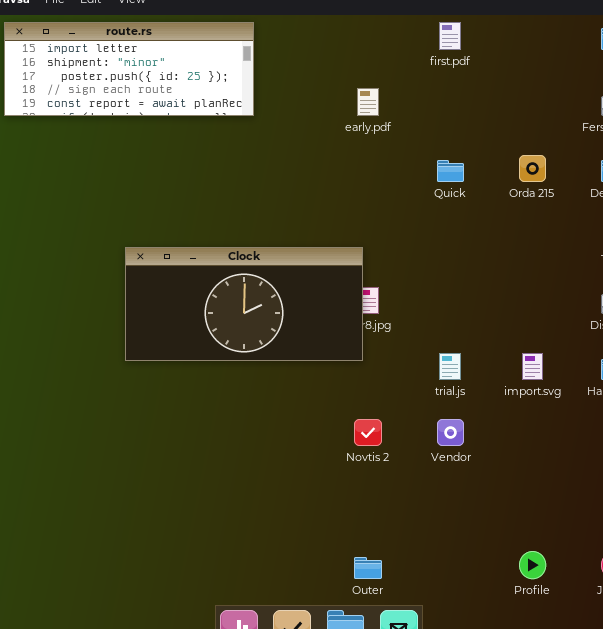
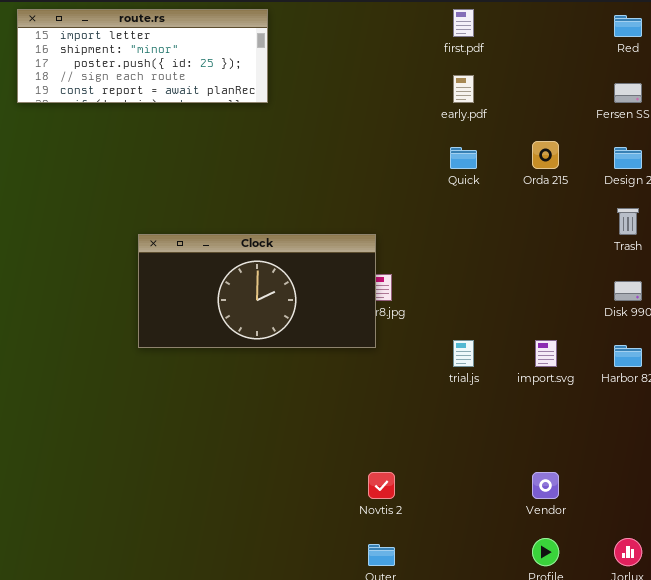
early.pdf: [357,88,379,116] -> [453,75,474,103], moved
Novtis 2: [354,419,382,446] -> [368,472,395,499], moved
Vendor: [437,419,464,446] -> [532,472,559,499], moved

